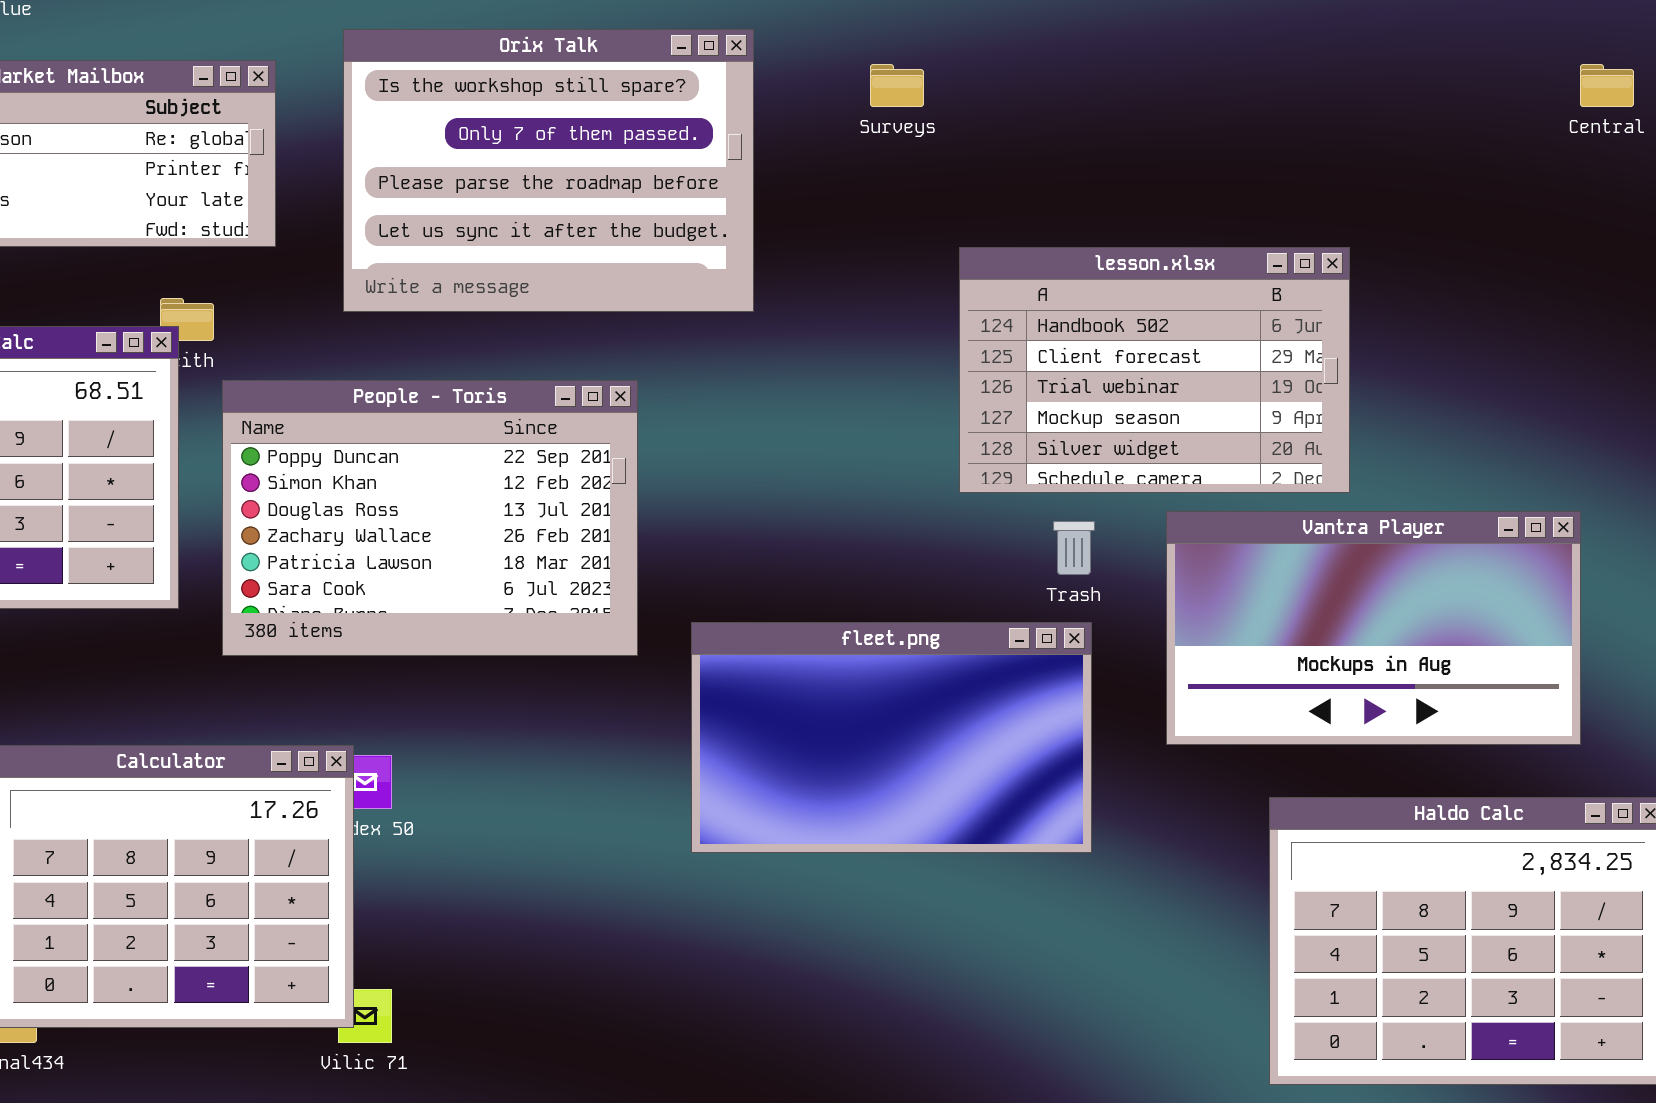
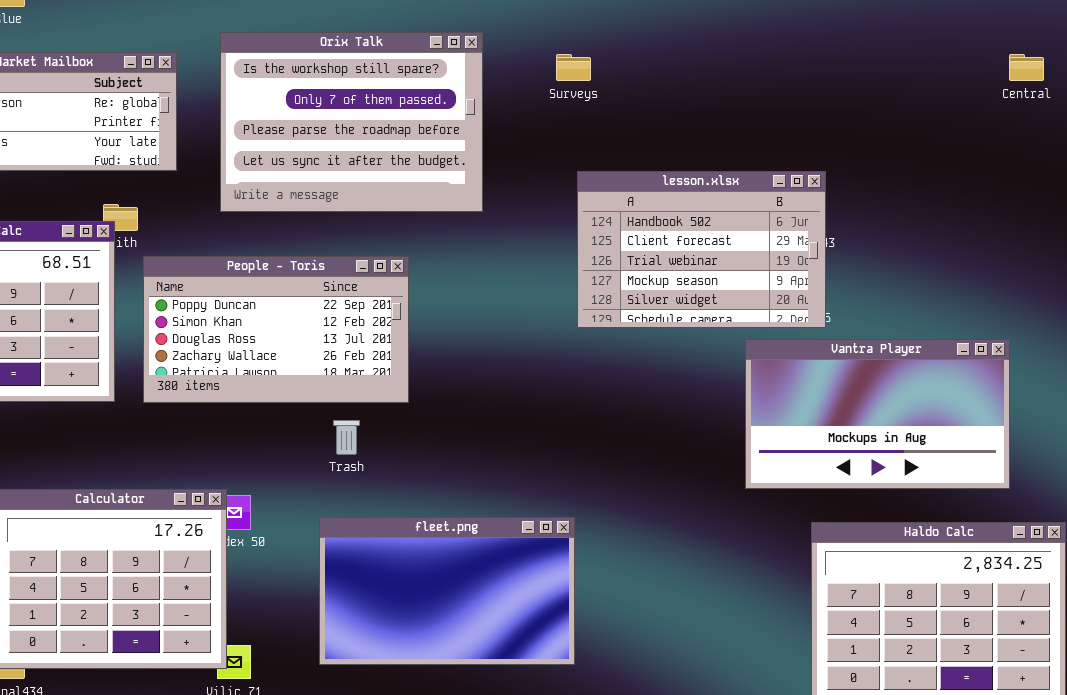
lesson.xlsx: [959,247,1350,493] -> [577,171,826,328], moved
People - Toris: [222,380,638,656] -> [143,256,409,403], resized
Trash: [1053,521,1095,575] -> [333,420,360,455], moved
fleet.png: [691,622,1092,853] -> [319,517,575,665], moved

